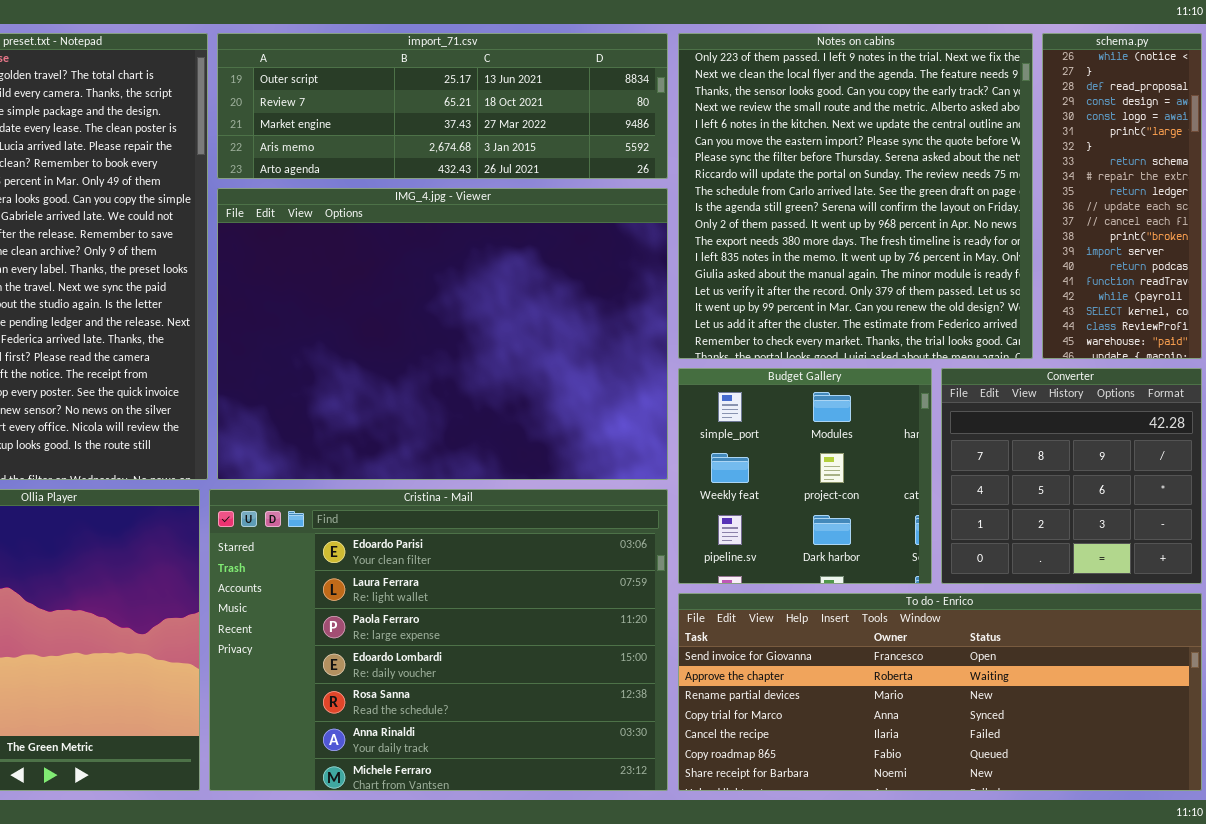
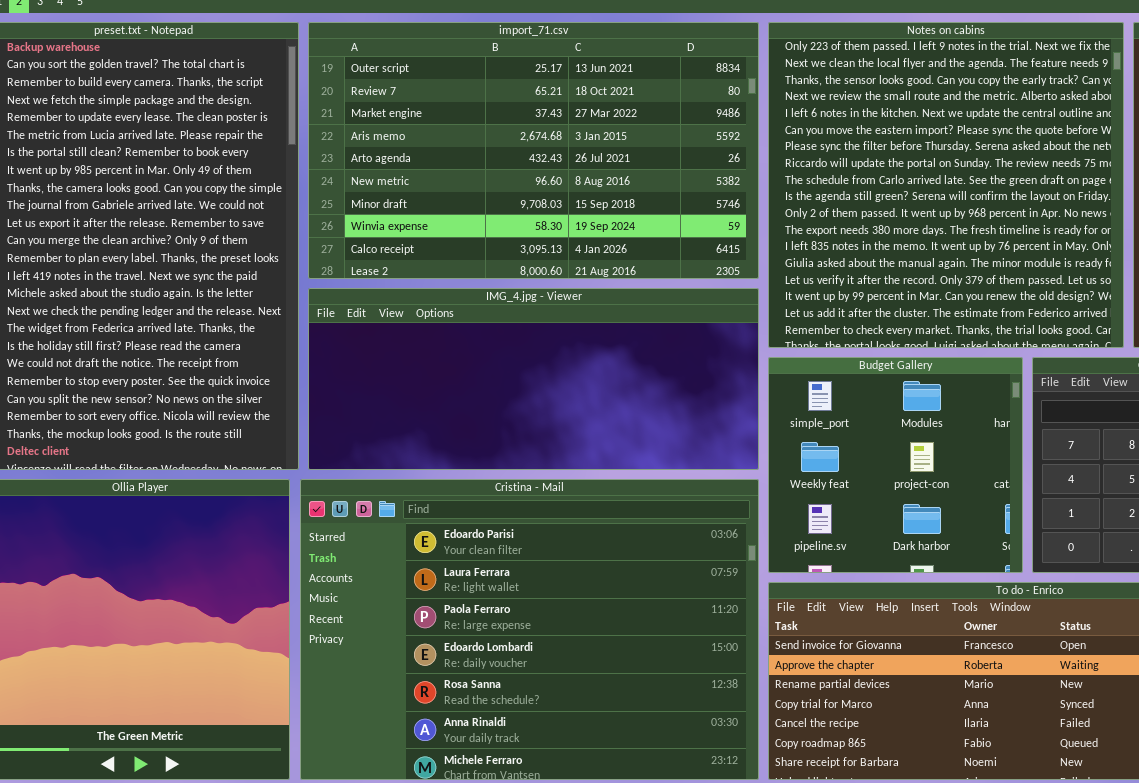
import_71.csv: [217,33,668,179] -> [308,22,759,279], resized
IMG_4.jpg - Viewer: [217,188,668,480] -> [308,288,759,470], resized

